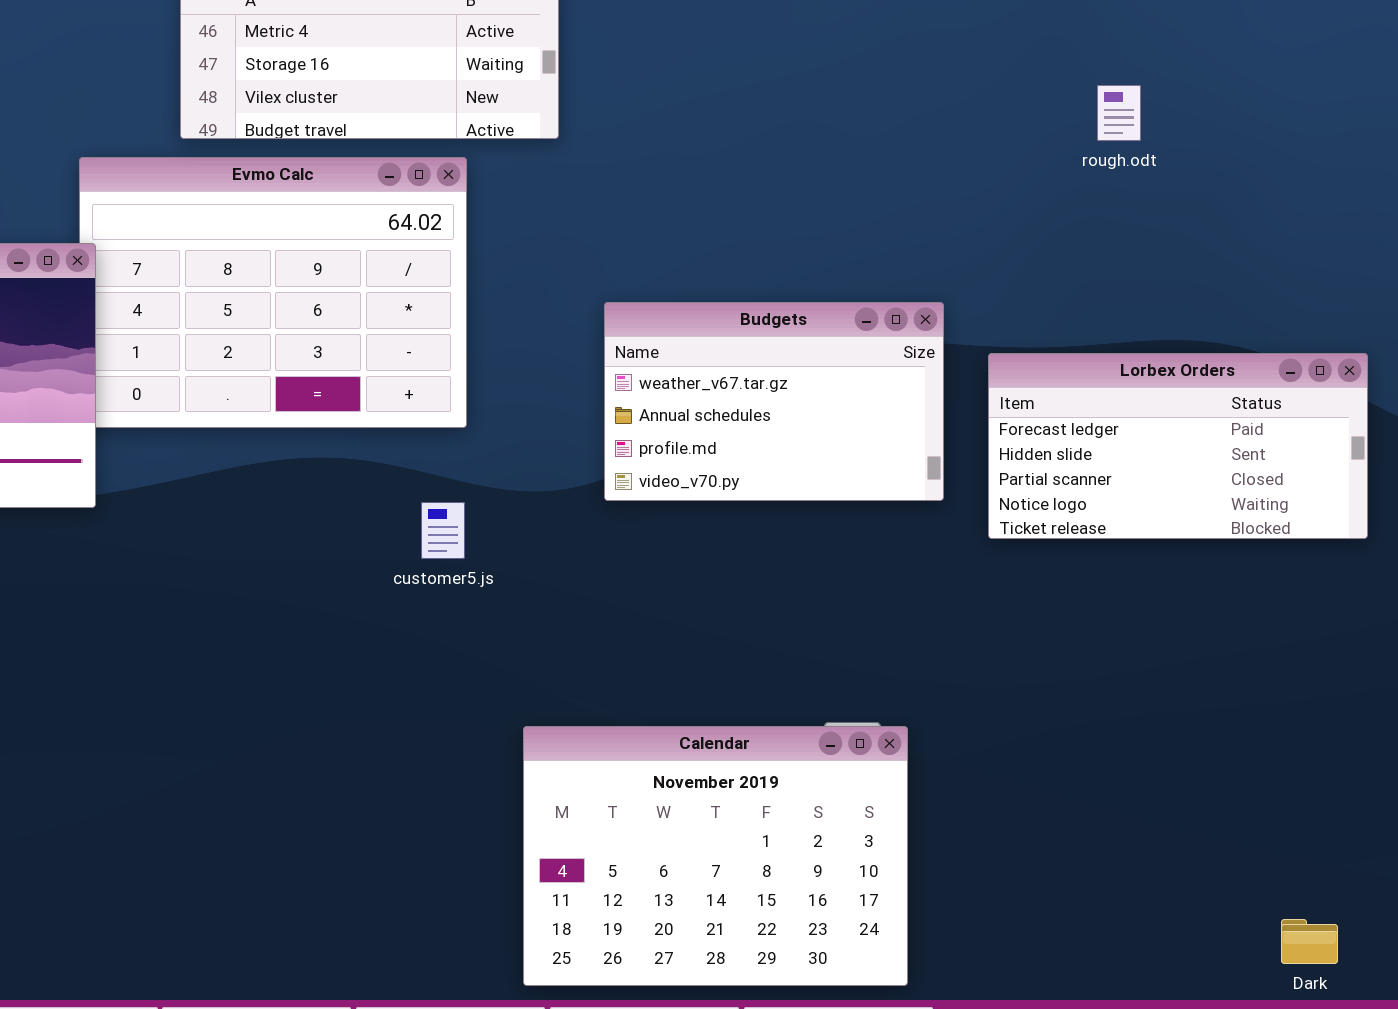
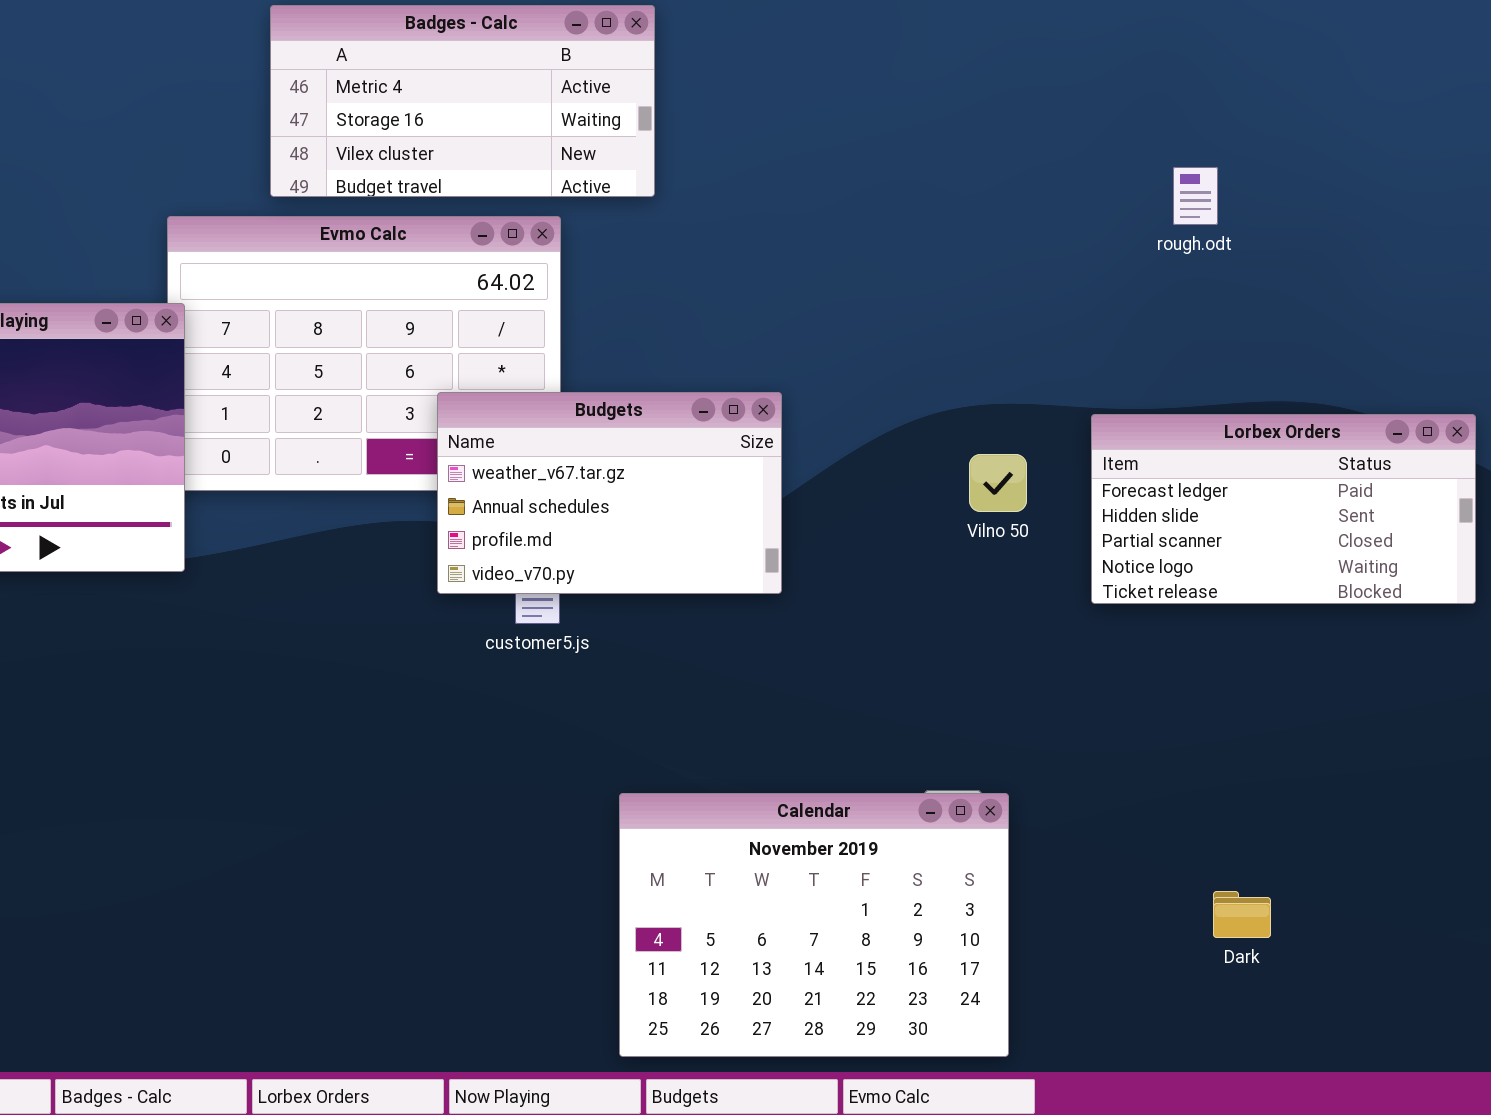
rough.odt: [1097,85,1141,141] -> [1173,167,1218,225], moved
Budgets: [604,302,944,501] -> [437,392,782,594], moved
Dark: [1281,919,1338,964] -> [1213,891,1271,938], moved

